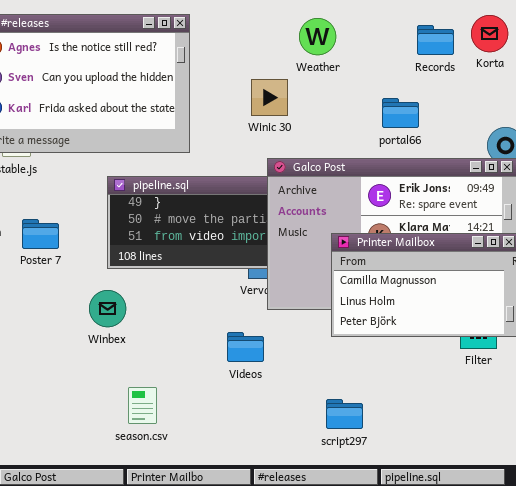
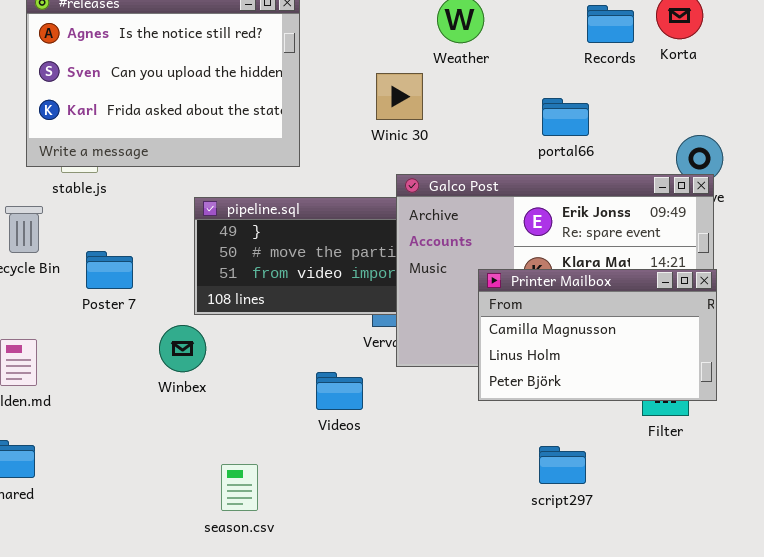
Winbex: [89,290,126,327] -> [159,325,206,372], moved
Videos: [227,332,264,362] -> [316,372,363,410], moved
script297: [326,399,363,429] -> [539,446,586,484], moved

